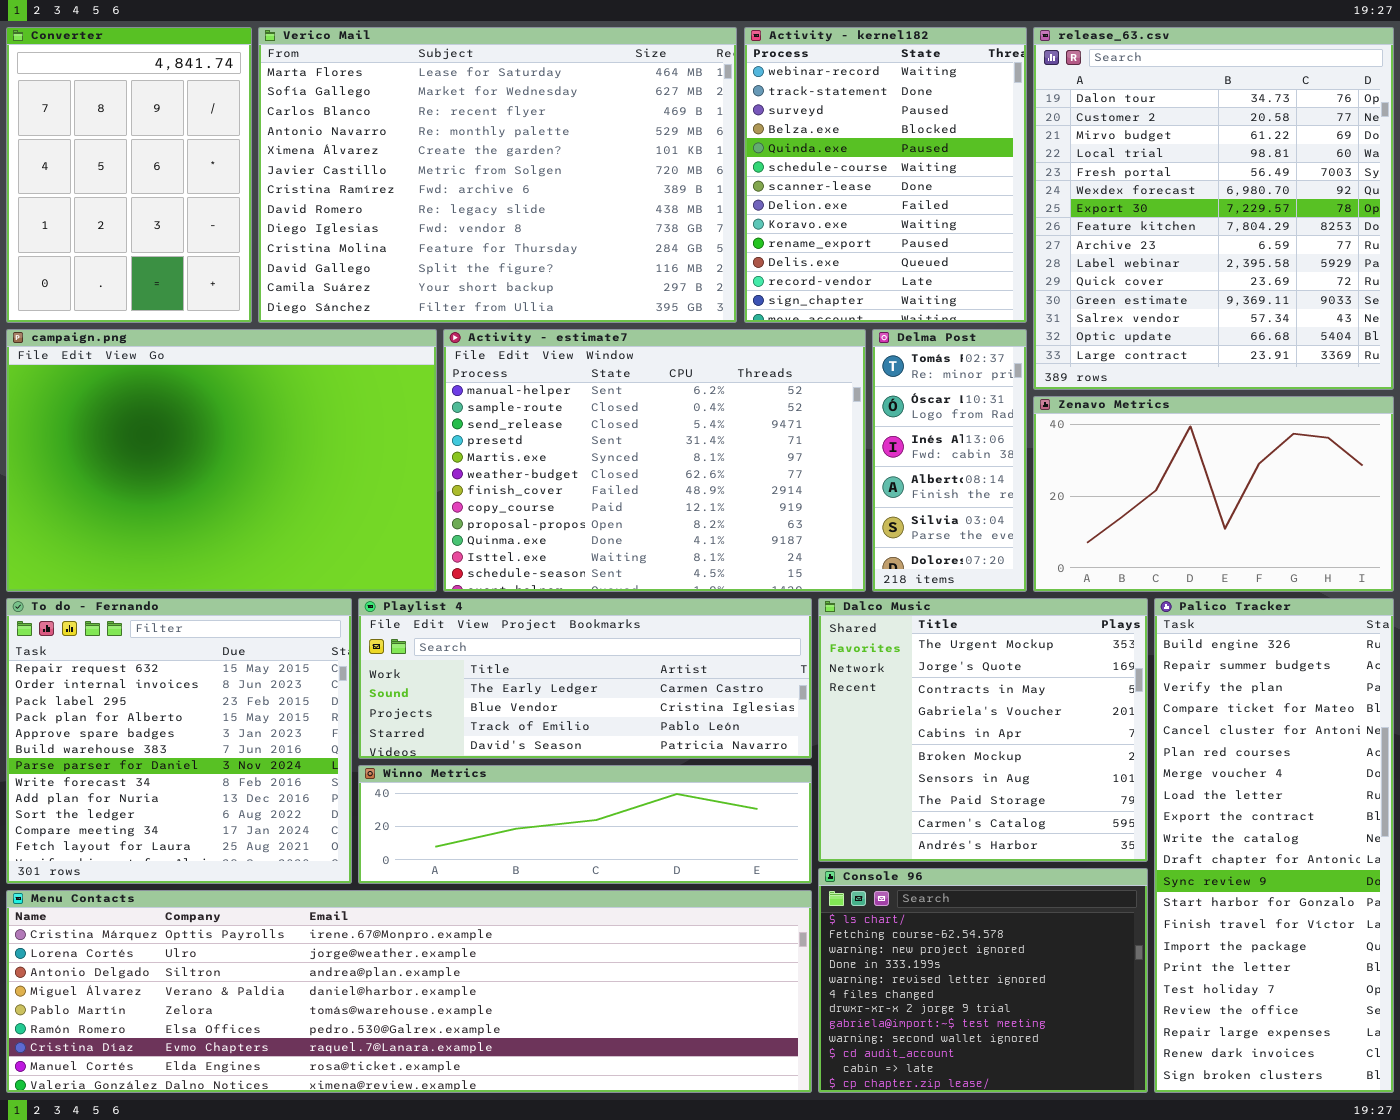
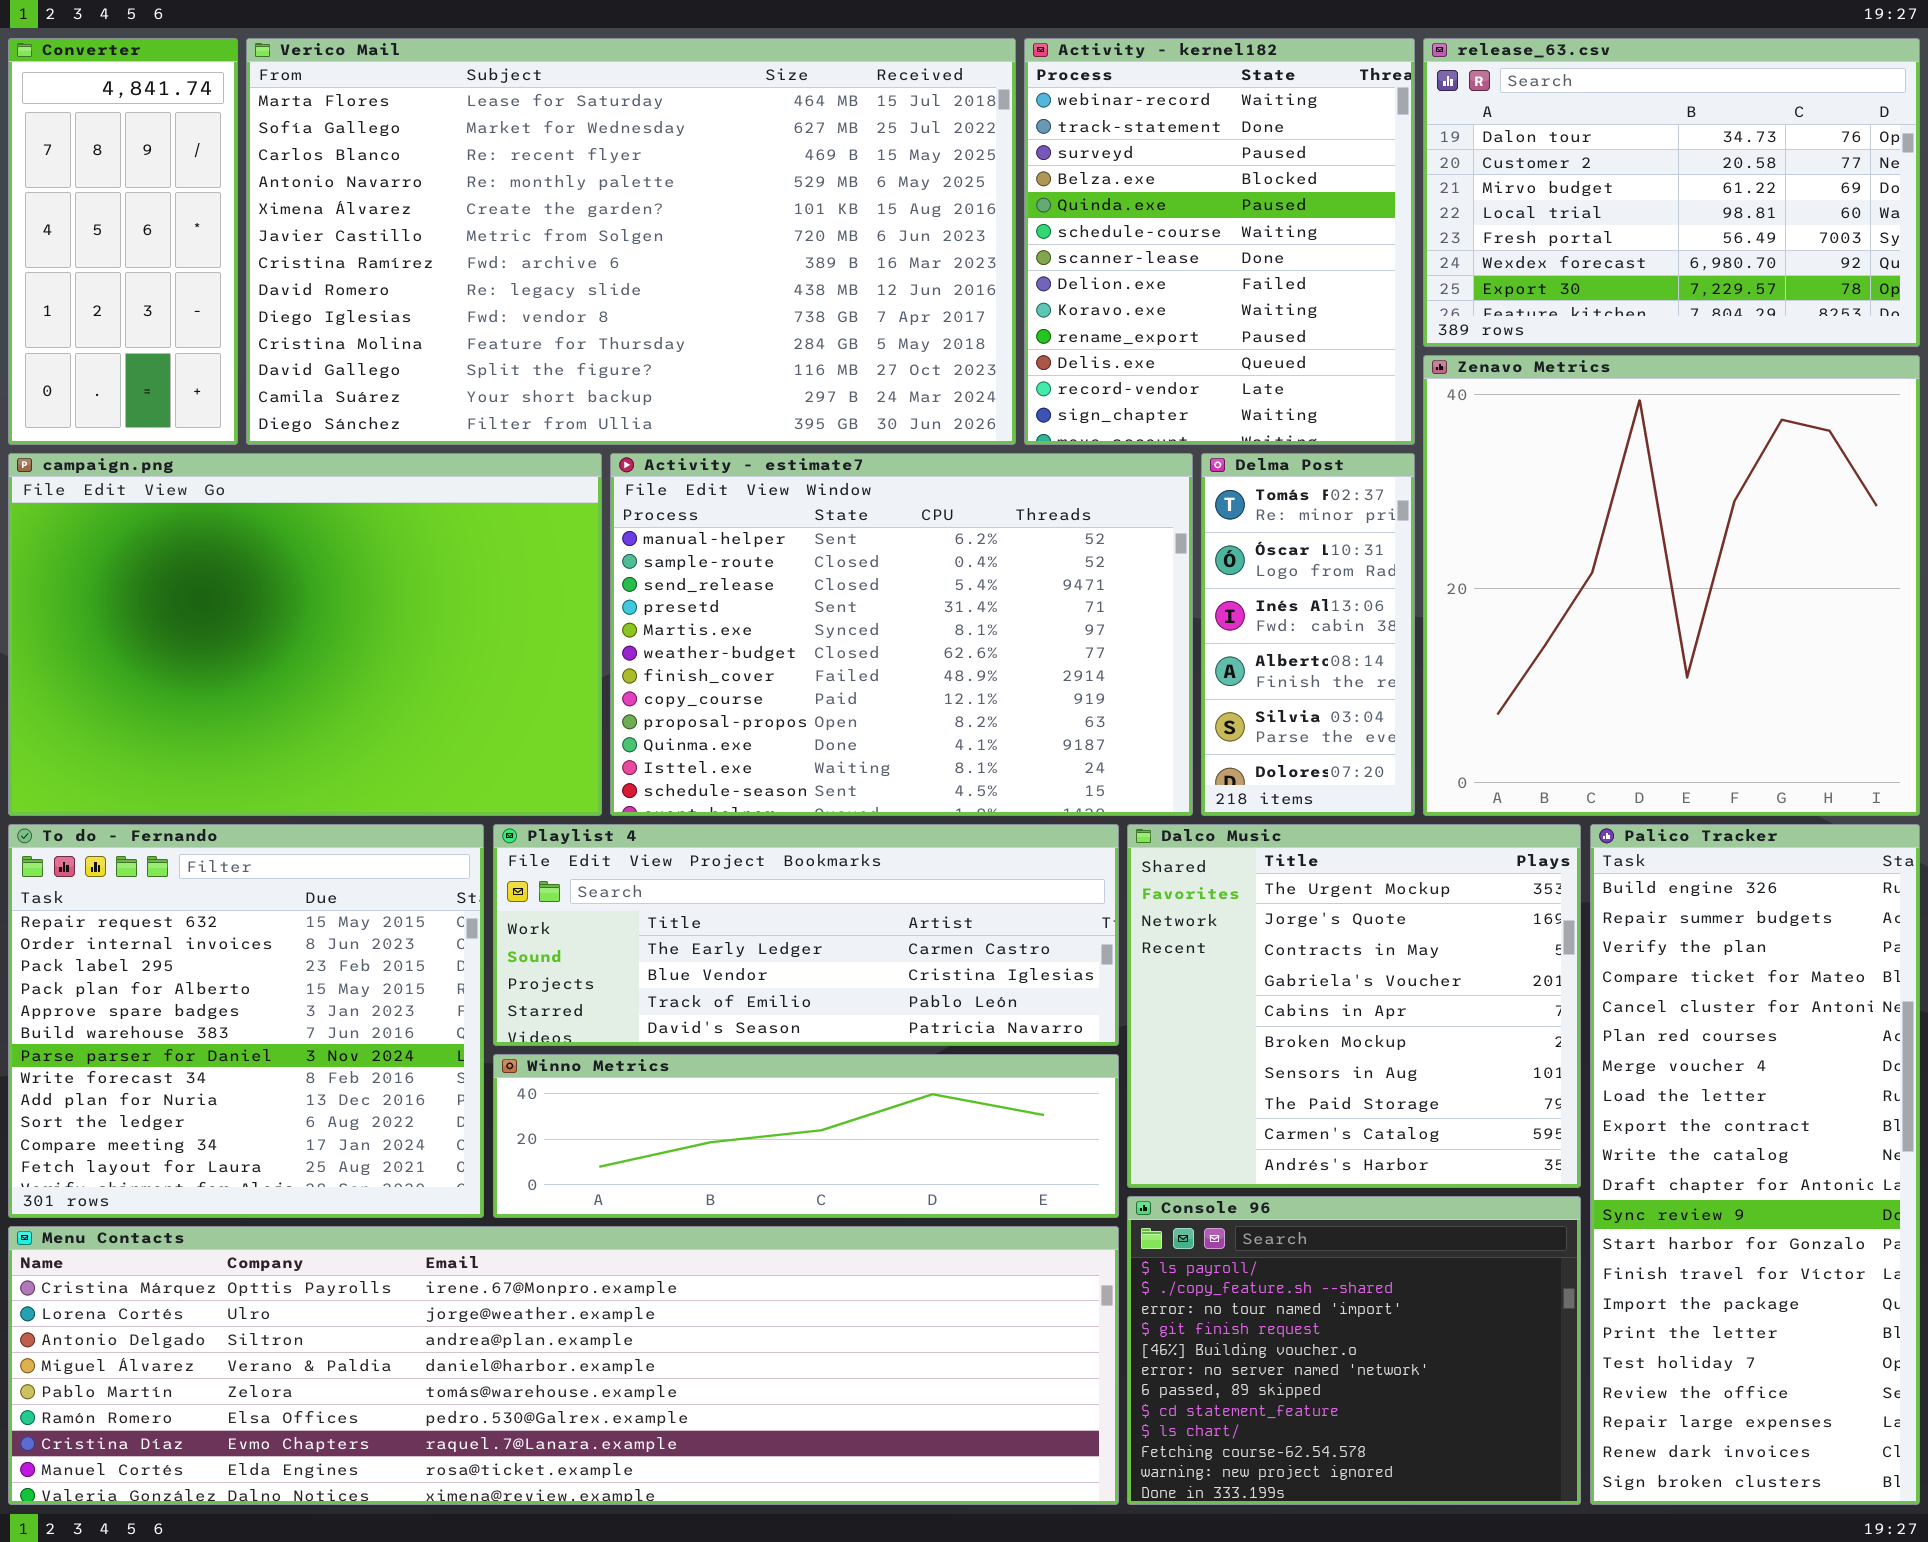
Converter: [6,27,252,323] -> [8,38,238,445], resized
Verico Mail: [258,27,737,323] -> [246,38,1016,445], resized
release_63.csv: [1033,27,1394,390] -> [1423,38,1920,347], resized
Zenavo Metrics: [1033,396,1394,592] -> [1423,355,1920,816], resized
Console 96: [818,868,1148,1093] -> [1127,1196,1581,1505], scrolled up 8 rows

